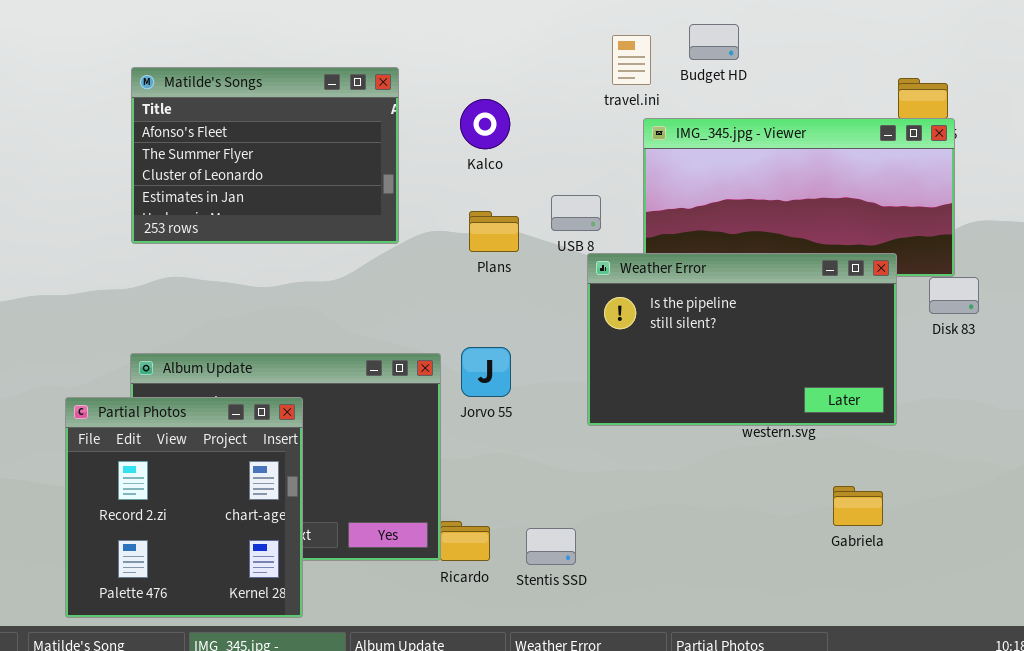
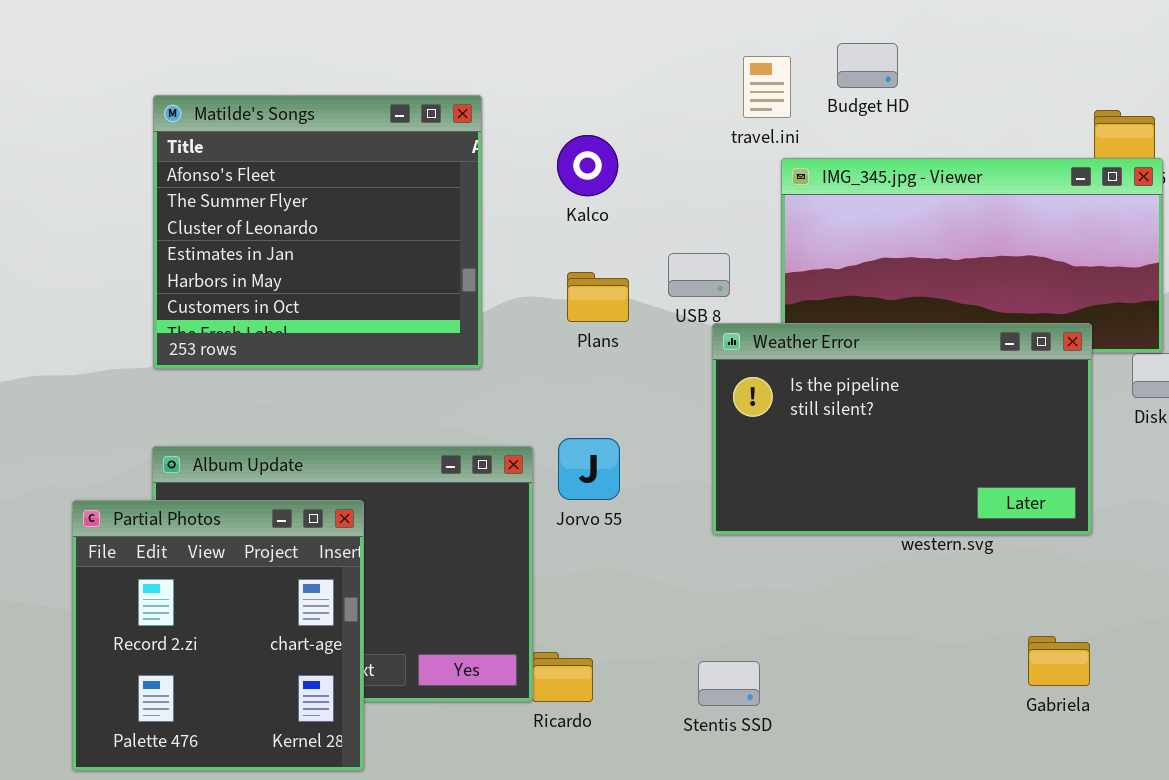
Matilde's Songs: [131,67,399,244] -> [153,95,482,369], resized
Gabriela: [833,486,883,526] -> [1028,636,1090,686], moved
Stentis SSD: [526,528,576,565] -> [698,661,760,706], moved

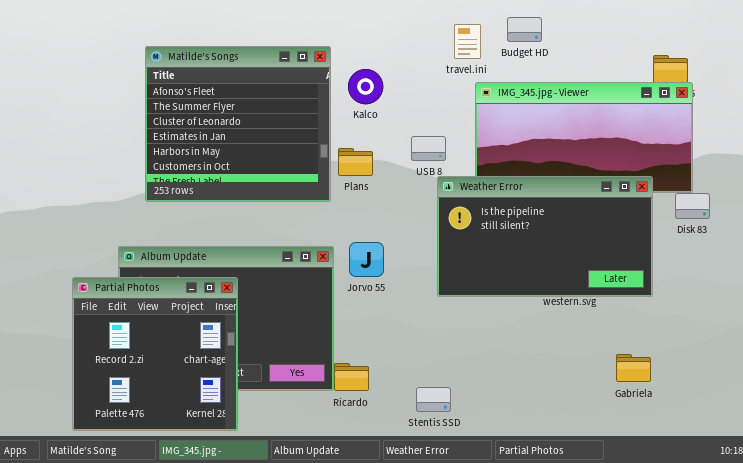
Matilde's Songs: [153,95,482,369] -> [145,46,331,202], moved
Plans: [567,272,629,322] -> [338,148,373,176], moved
Stentis SSD: [698,661,760,706] -> [416,387,451,412], moved

